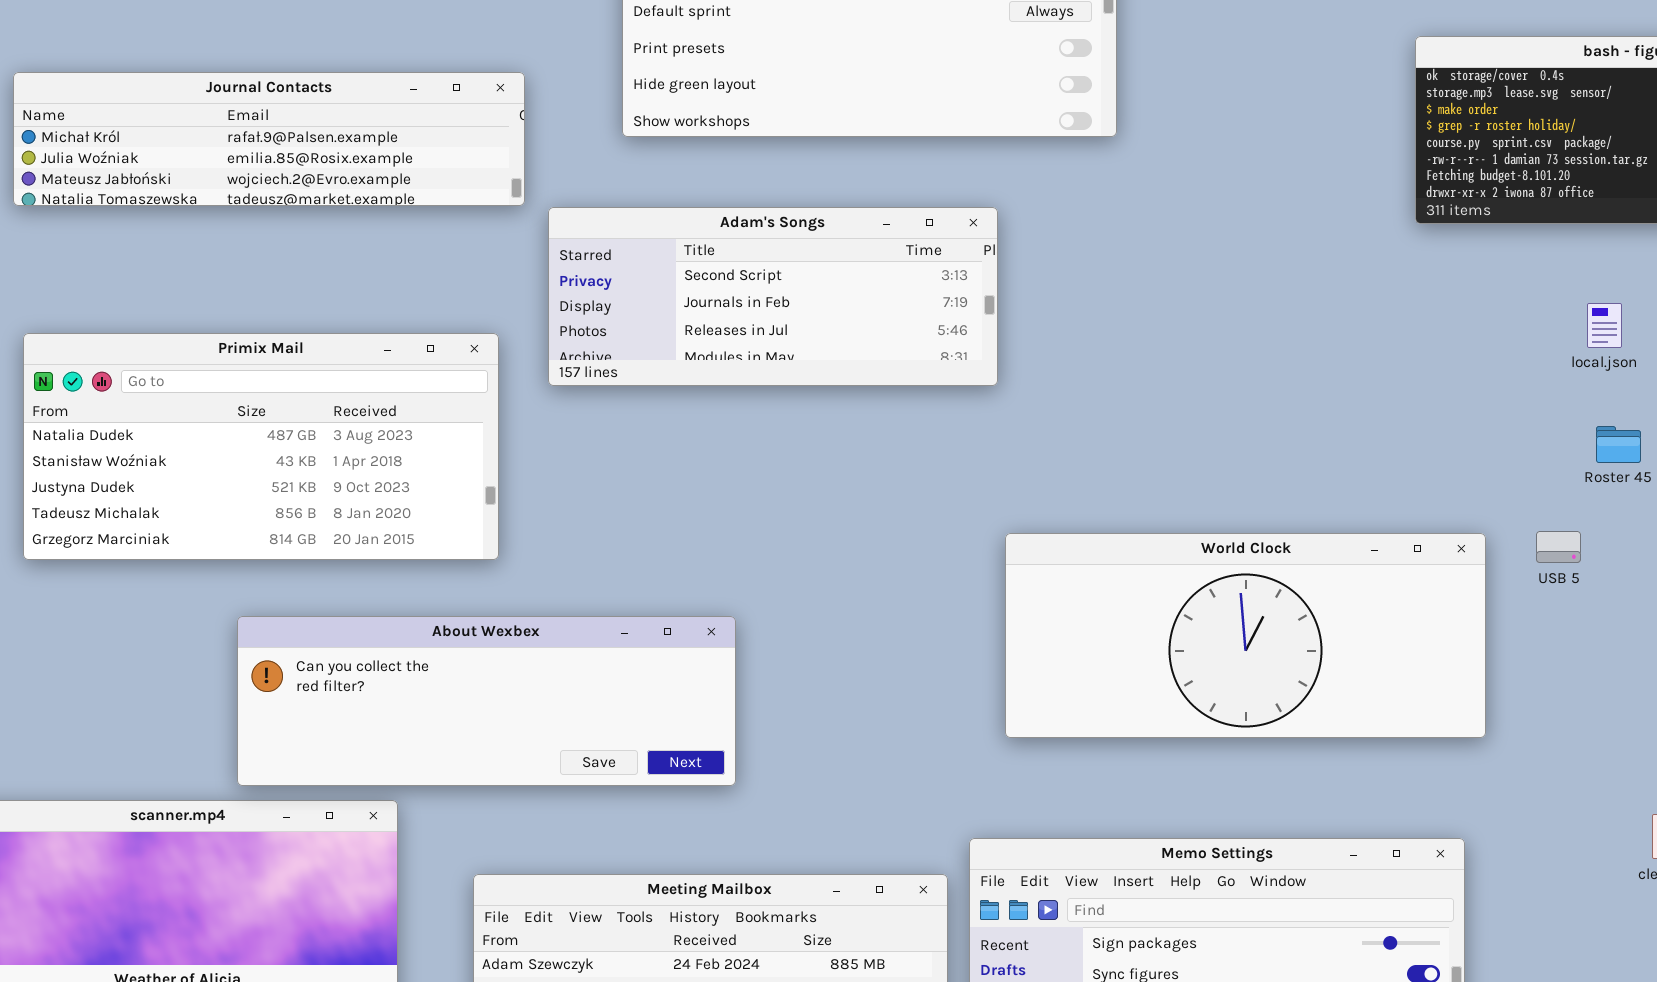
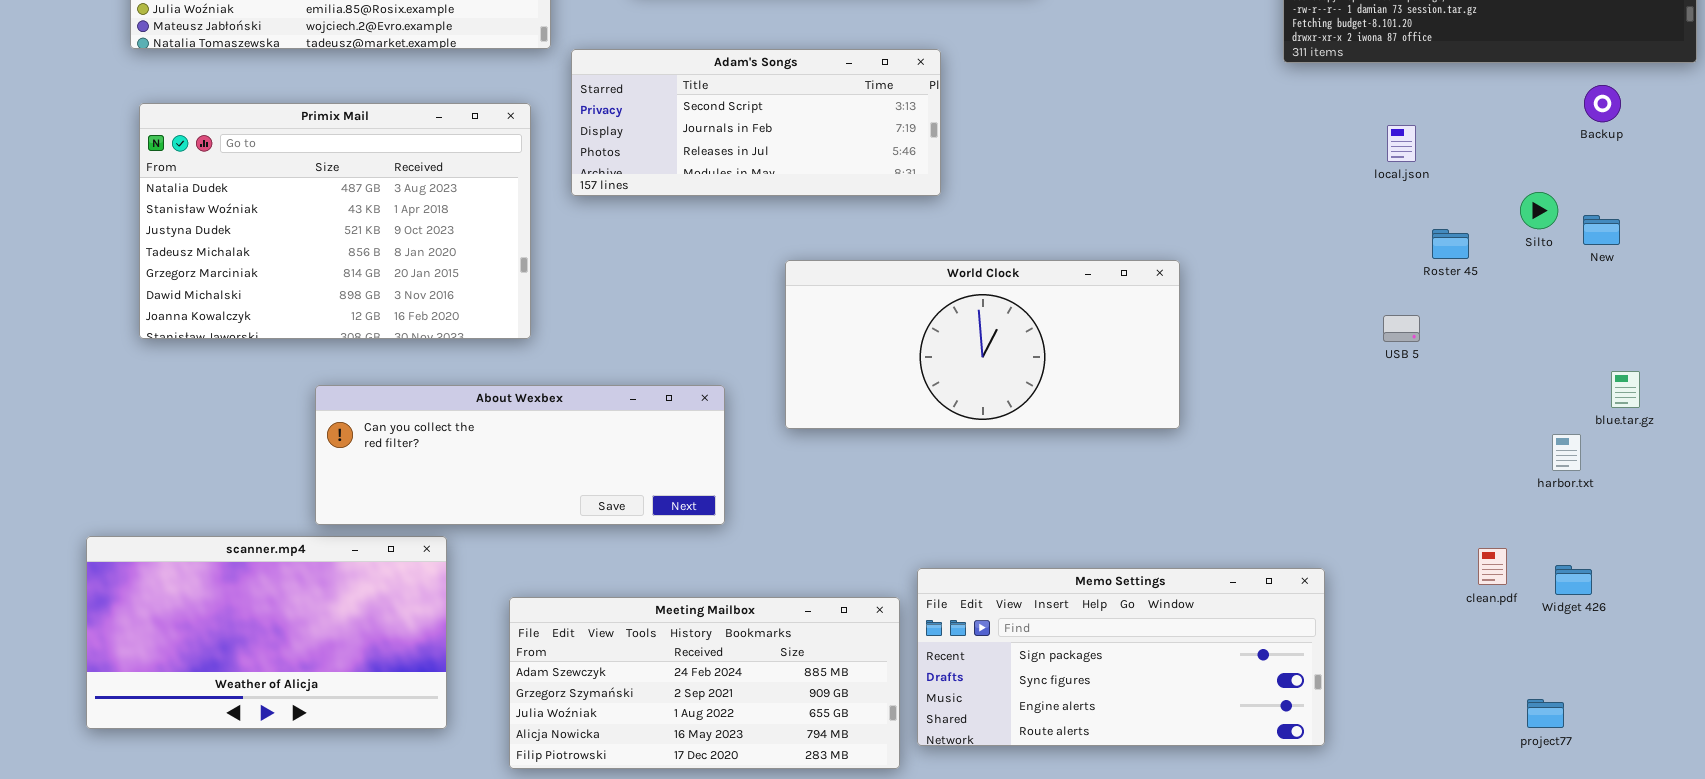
local.json: [1587,303,1622,348] -> [1387,125,1416,162], moved
Primix Mail: [23,333,499,560] -> [139,103,531,339], resized
World Clock: [1005,533,1486,738] -> [785,260,1180,429], moved

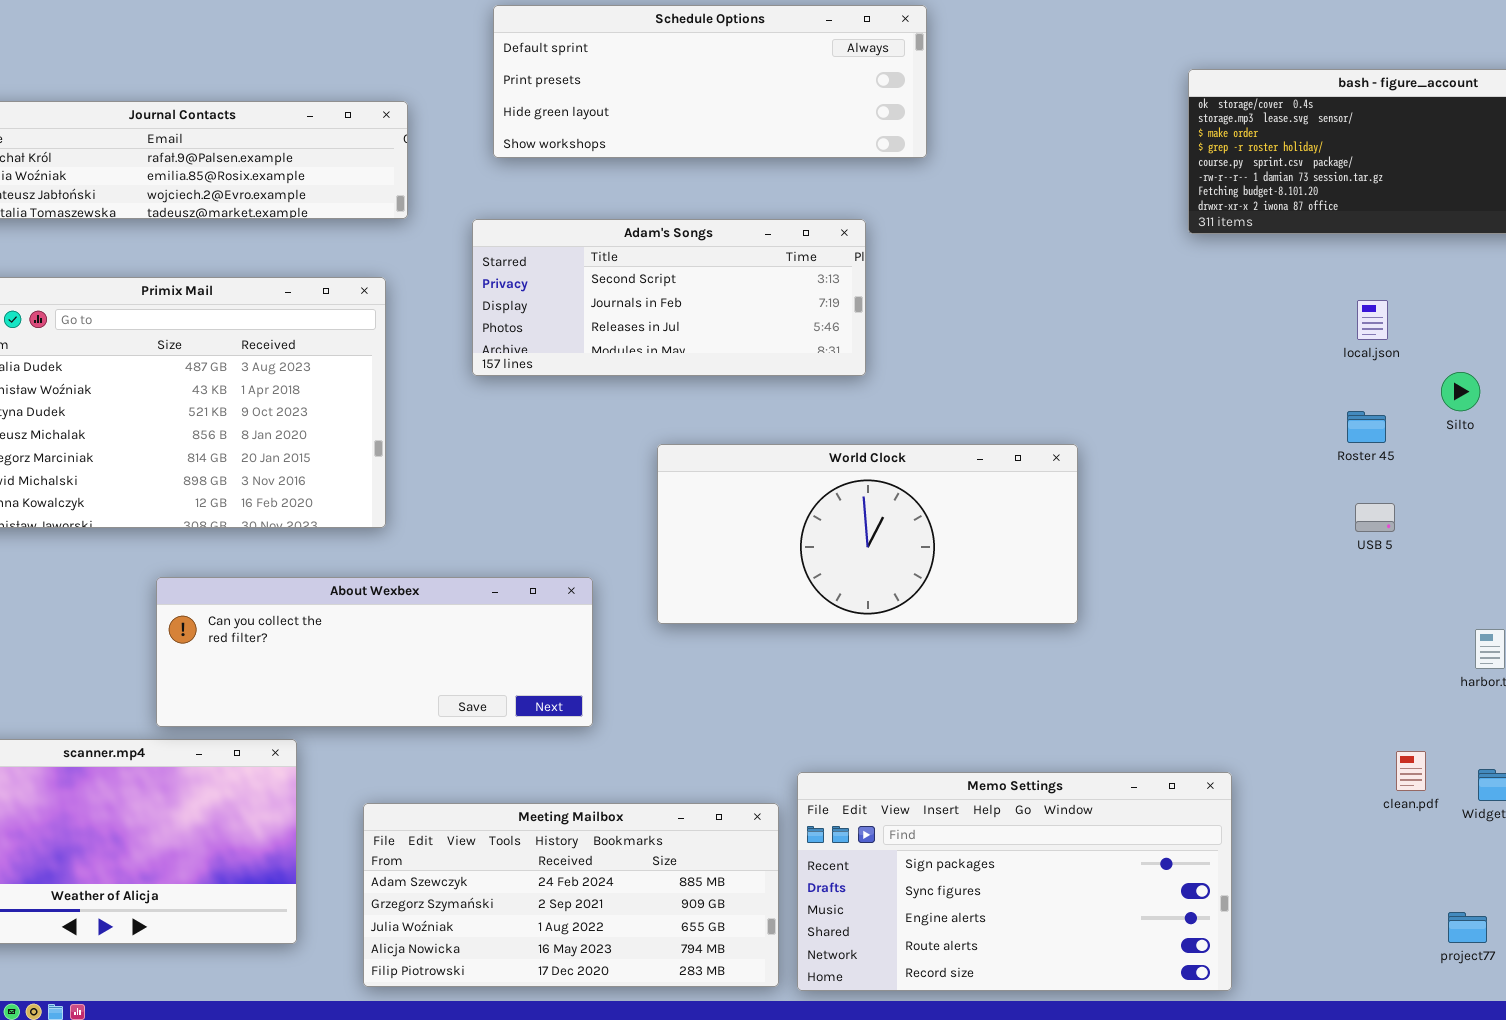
Adam's Songs: [571,49,941,196] -> [472,219,866,376], moved
local.json: [1387,125,1416,162] -> [1357,300,1388,340], moved
USB 5: [1383,315,1420,342] -> [1355,503,1395,532], moved
Memo Settings: [917,568,1325,746] -> [797,772,1232,991], resized

